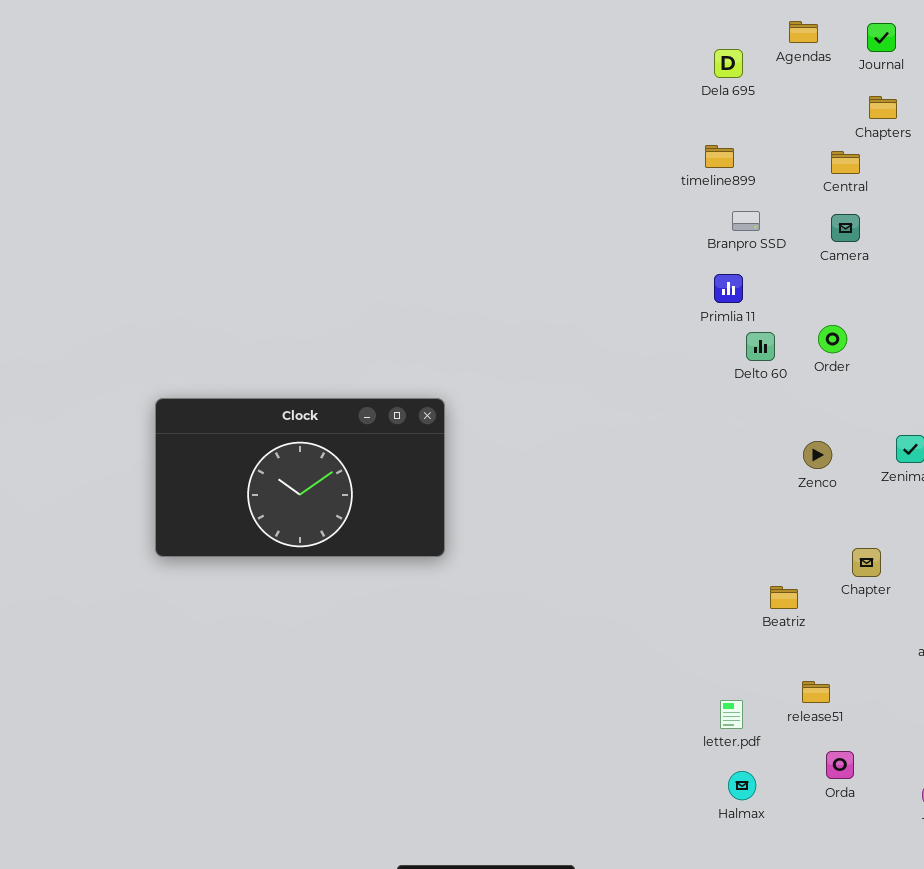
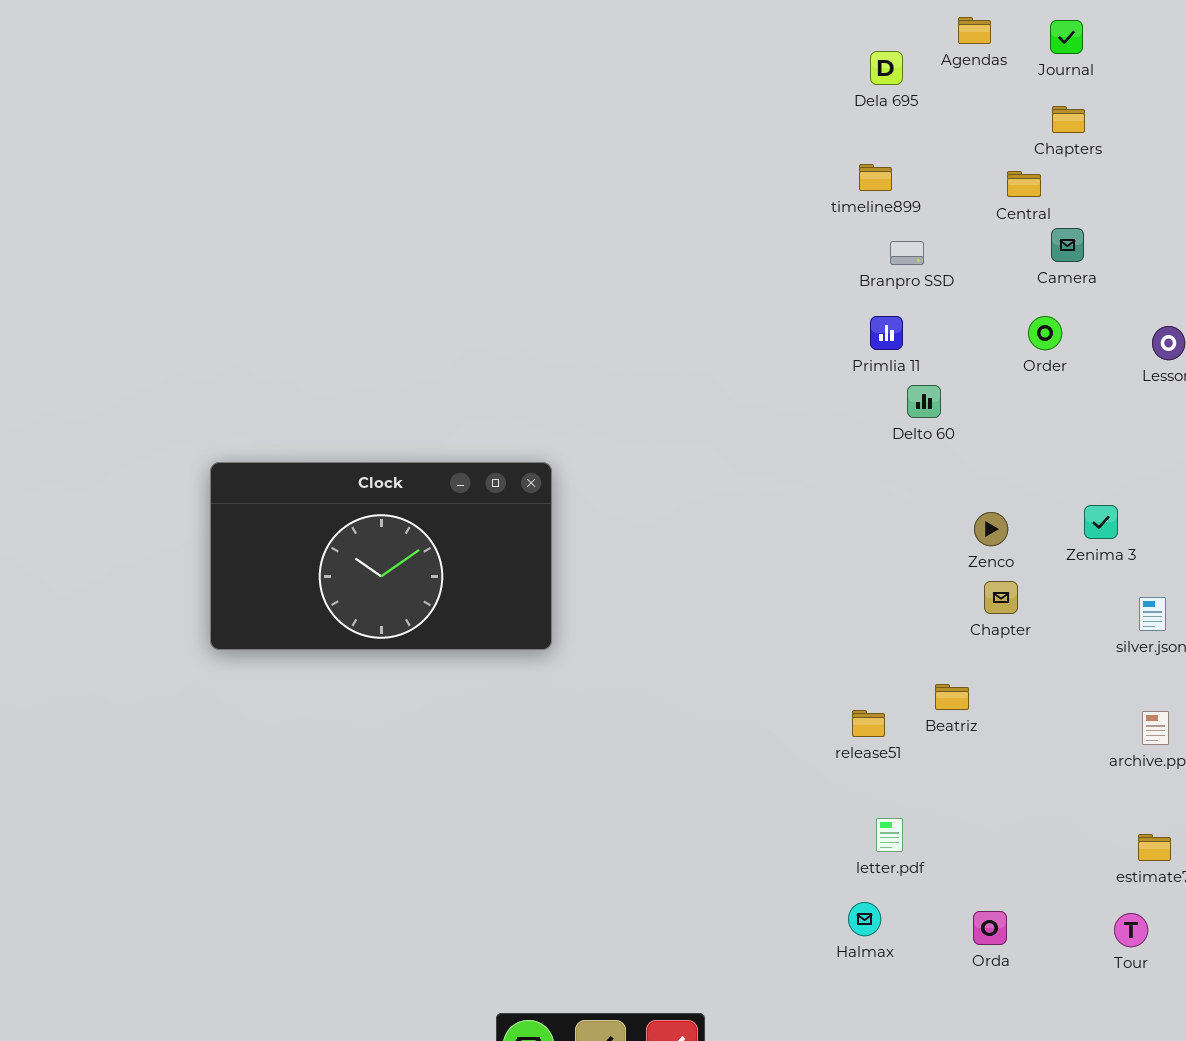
Camera: [831,214,860,242] -> [1051,228,1084,262], moved
Order: [818,325,847,353] -> [1028,316,1062,350], moved
Chapter: [852,548,881,577] -> [984,581,1018,614], moved
release51: [802,681,830,703] -> [852,710,885,737], moved
Orda: [826,751,854,779] -> [973,911,1007,945], moved
Halmax: [728,771,756,800] -> [848,902,881,936], moved

